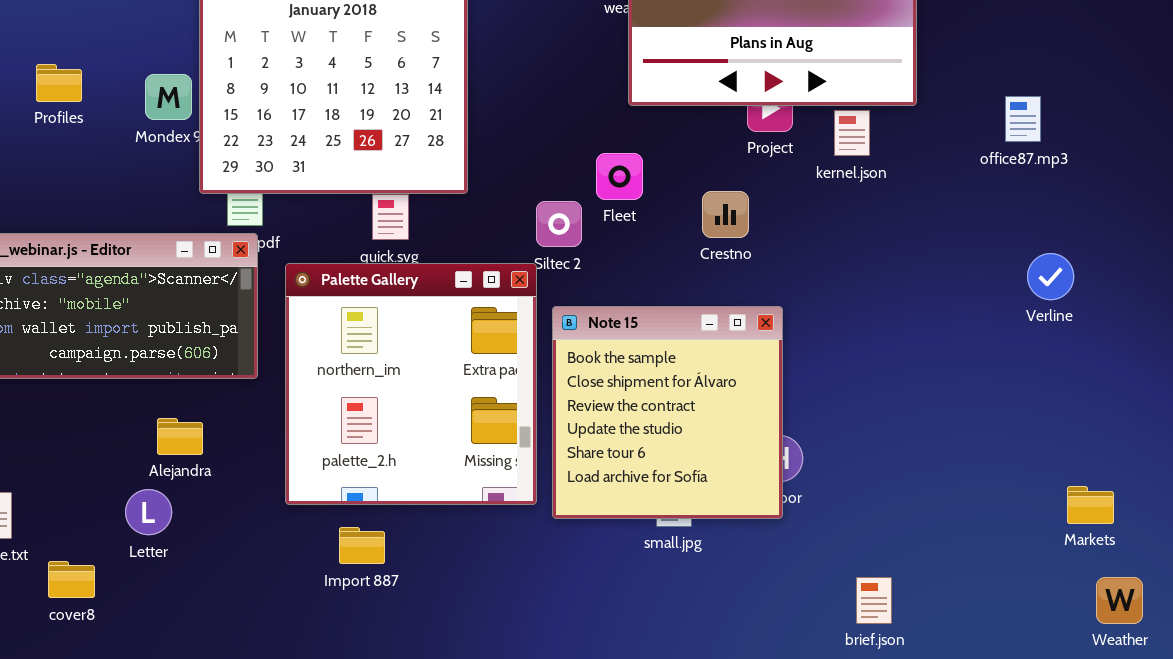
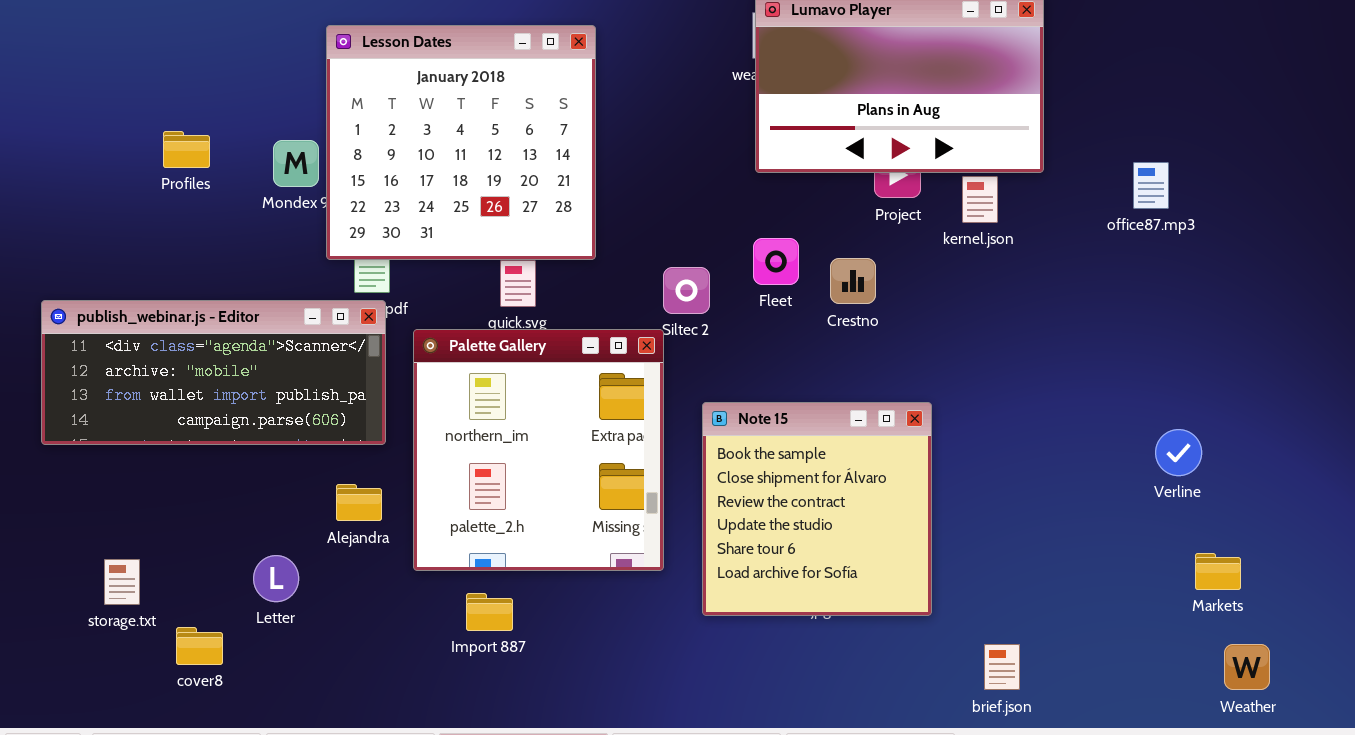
Fleet: [596,153,643,200] -> [753,238,799,285], moved
Verline: [1027,253,1074,300] -> [1155,429,1202,476], moved
Note 15: [552,306,783,519] -> [702,402,932,616], moved
Alejandra: [157,418,203,455] -> [336,484,382,521], moved

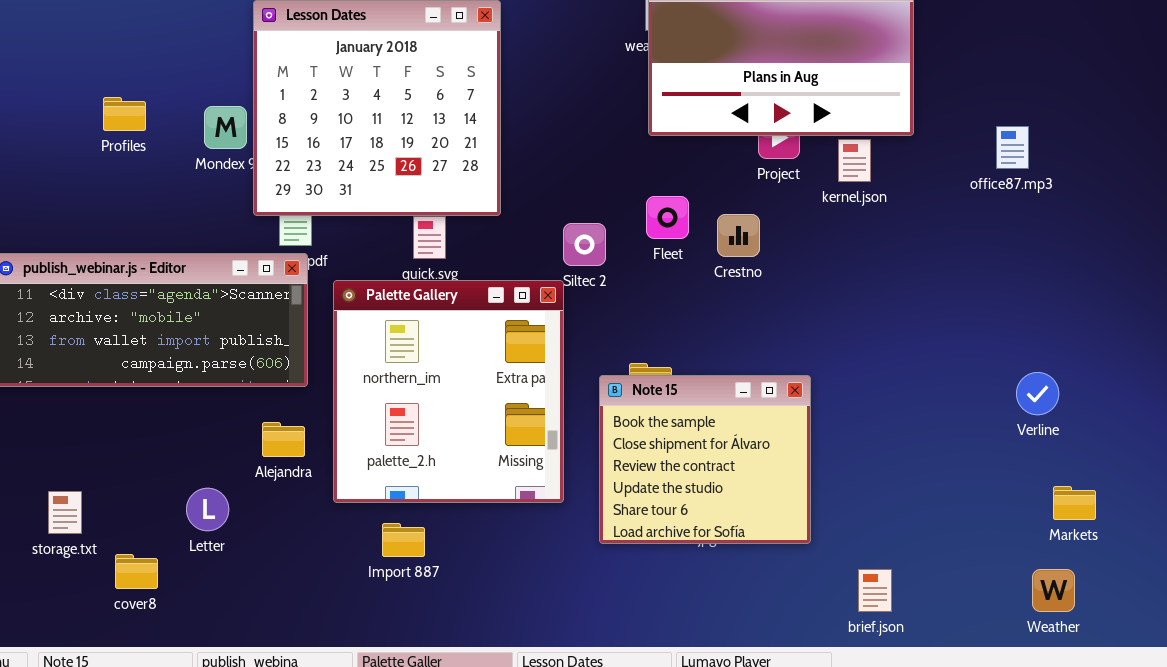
Note 15: [702,402,932,616] -> [599,375,811,544], resized
Weather: [1224,644,1270,690] -> [1032,569,1075,612], moved

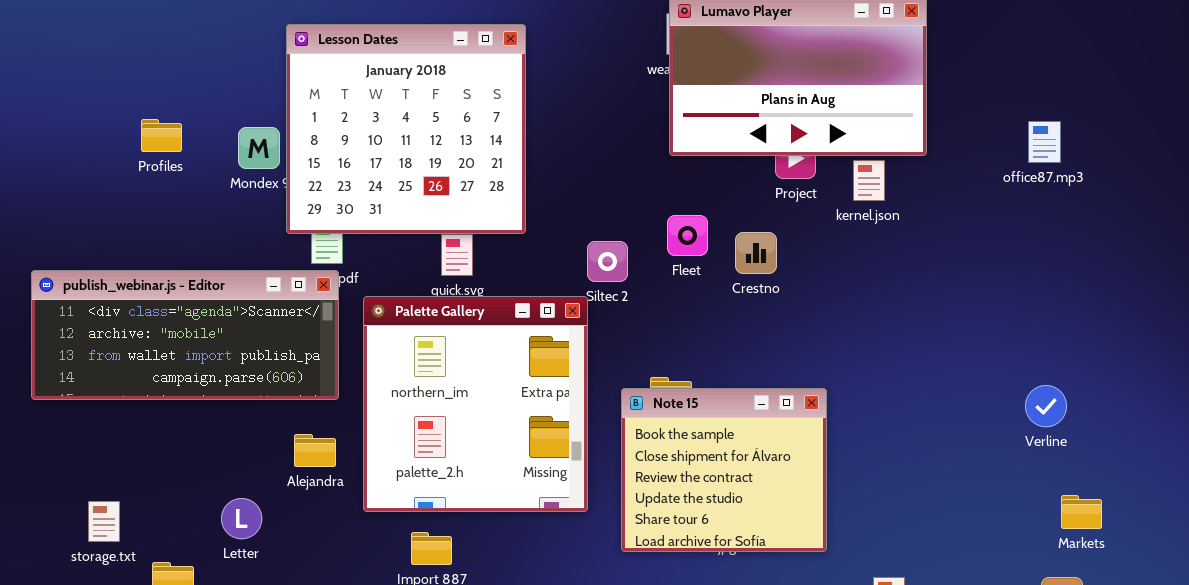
office87.mp3: [996,126,1029,169] -> [1028,121,1061,163], moved

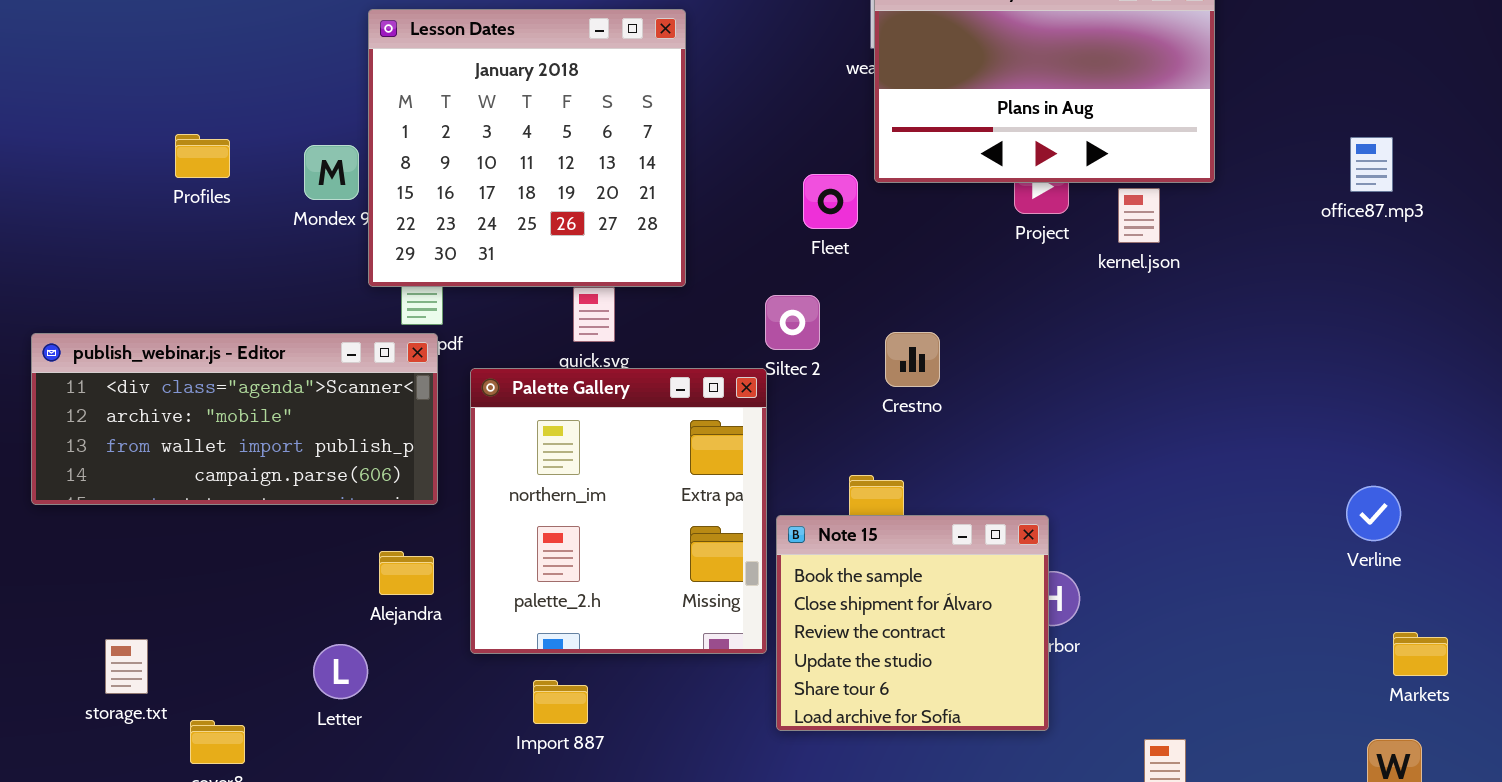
Fleet: [667,215,708,256] -> [803,174,858,229], moved
Crestno: [735,232,777,274] -> [885,332,940,387], moved
Note 15: [621,388,827,552] -> [776,515,1049,731], moved
Letter: [221,498,262,539] -> [313,644,368,699], moved

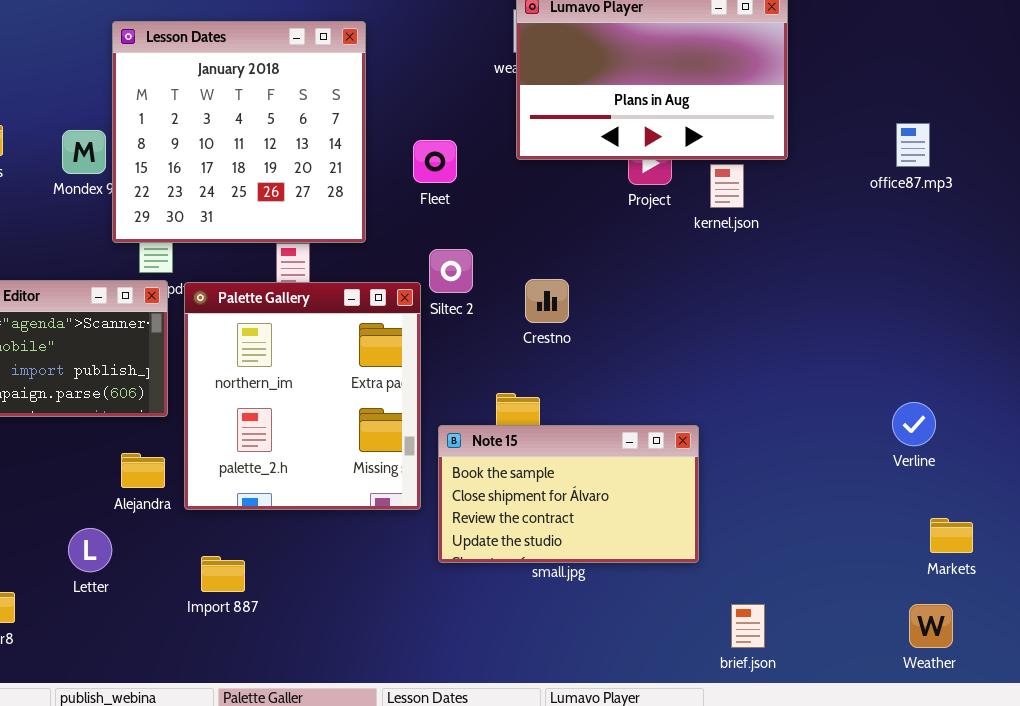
Fleet: [803,174,858,229] -> [413,140,457,183], moved
Palette Gallery: [470,368,767,654] -> [184,282,421,510], moved
Note 15: [776,515,1049,731] -> [438,425,699,563], resized
Import 887: [533,680,588,724] -> [201,556,245,592], moved

